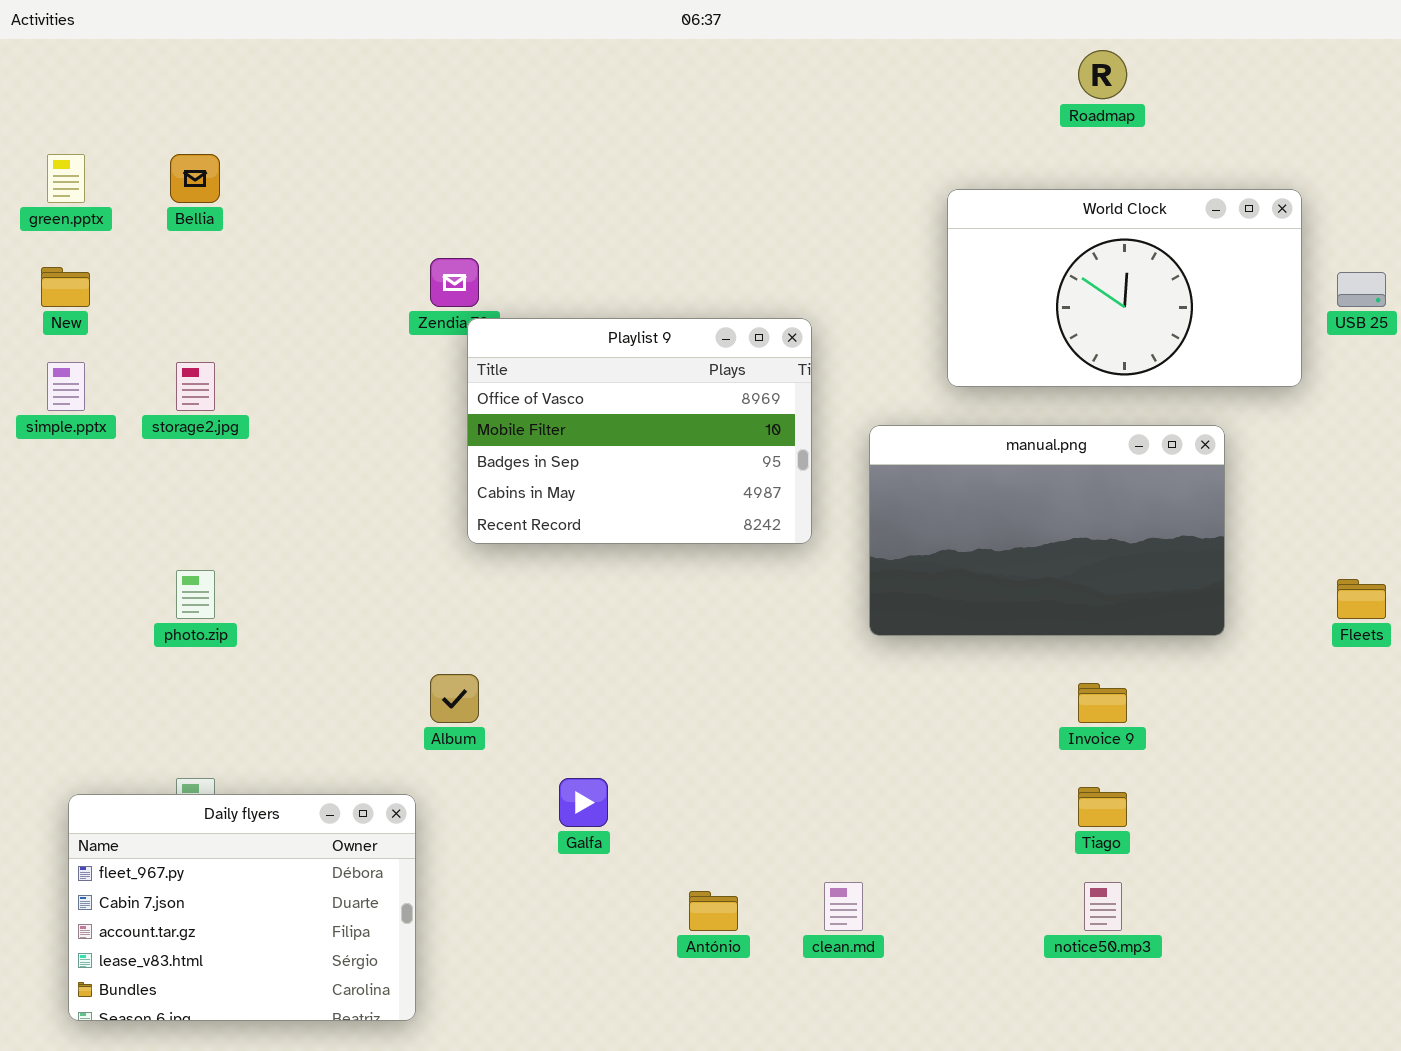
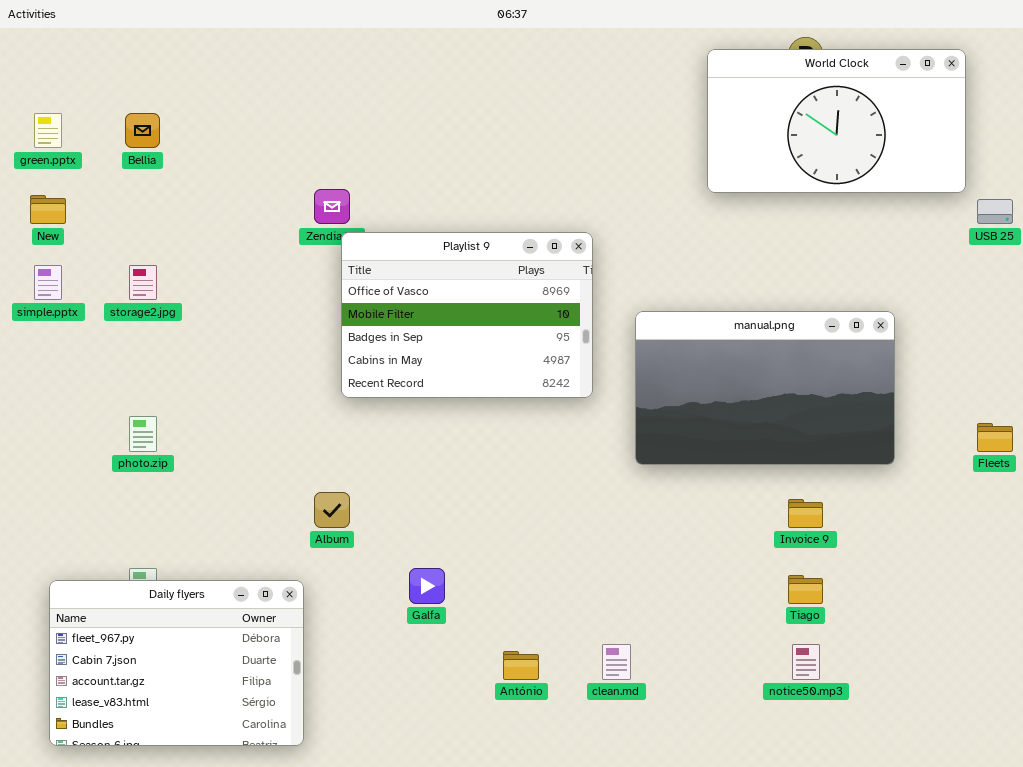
World Clock: [947,189,1302,387] -> [707,49,966,193], moved

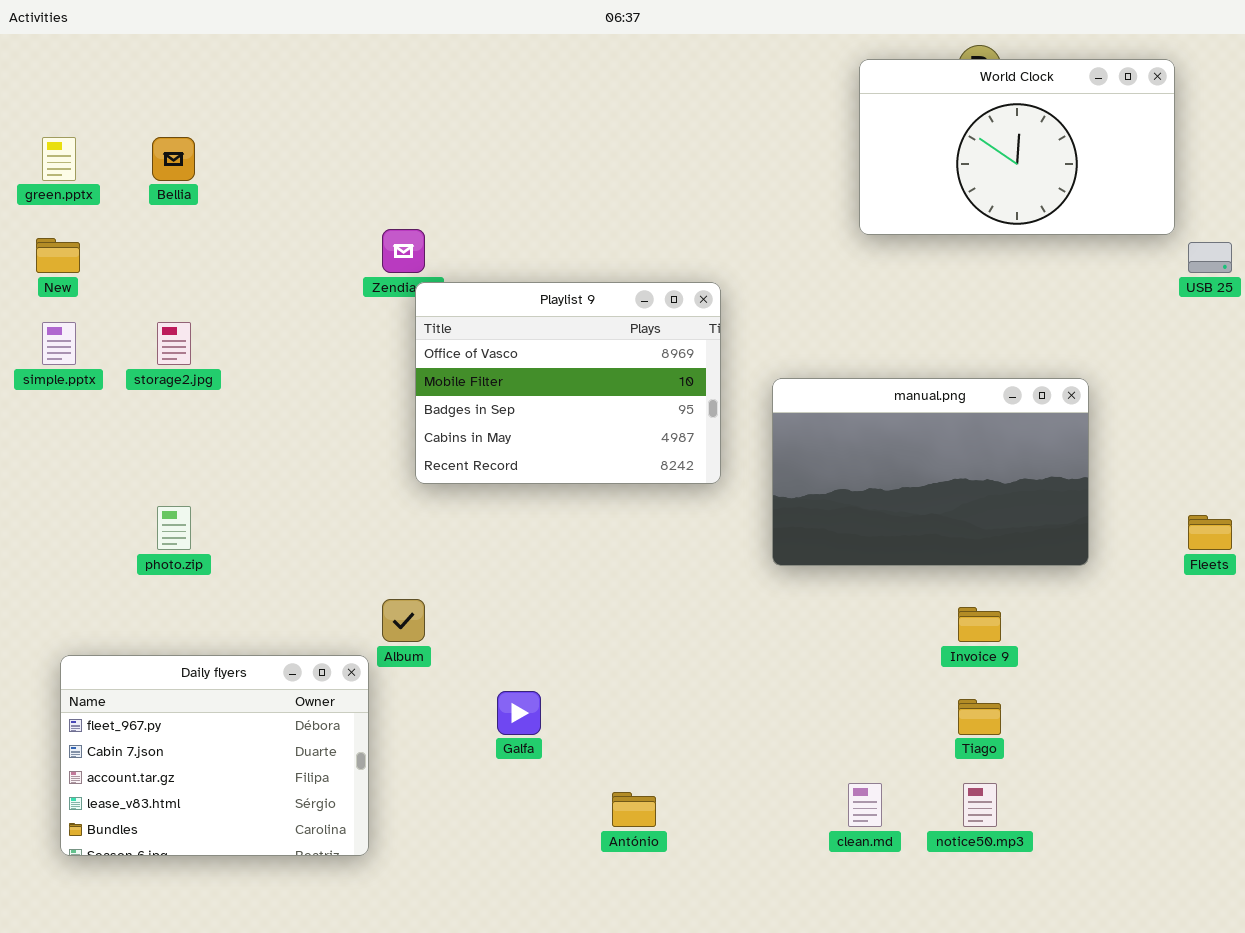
Daily flyers: [49,580,304,746] -> [60,655,369,856], moved
clean.md: [602,644,631,680] -> [848,783,882,827], moved

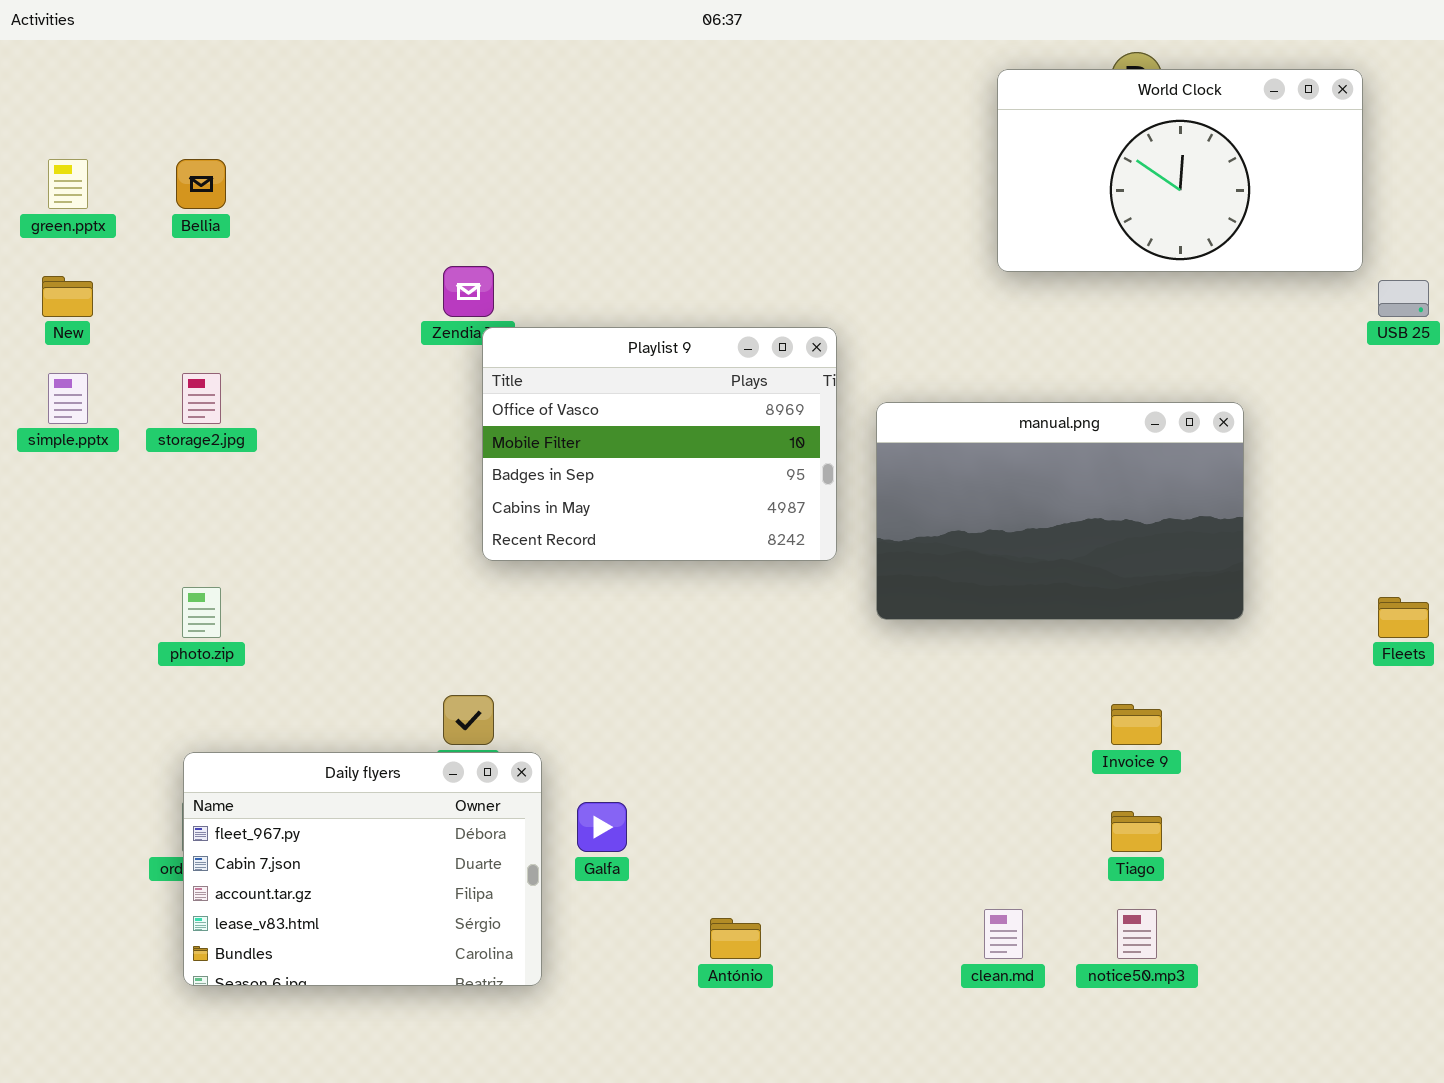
manual.png: [772,378,1089,566] -> [876,402,1244,620], moved
Daily flyers: [60,655,369,856] -> [183,752,542,986], moved

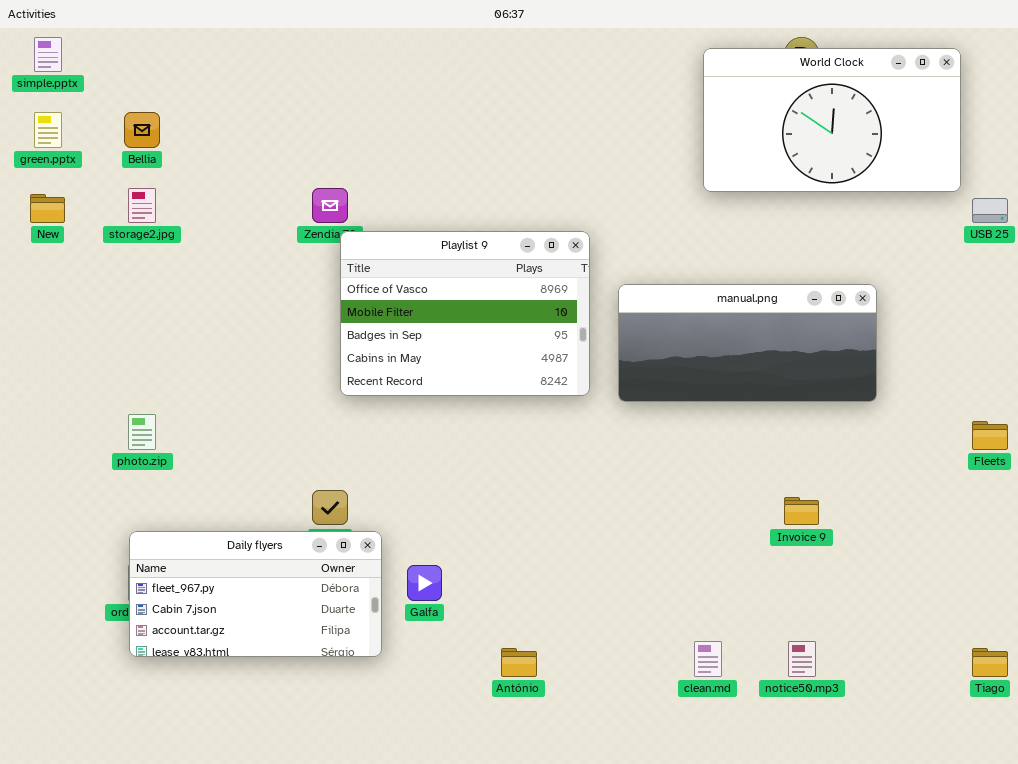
simple.pptx: [48,373,88,424] -> [34,37,62,72], moved
storage2.jpg: [182,373,221,424] -> [128,188,156,223], moved
manual.png: [876,402,1244,620] -> [618,284,877,402], resized
Daily flyers: [183,752,542,986] -> [129,531,382,657], resized
Tiago: [1111,811,1162,852] -> [972,648,1008,677], moved

